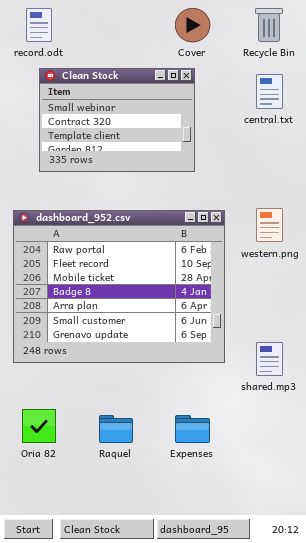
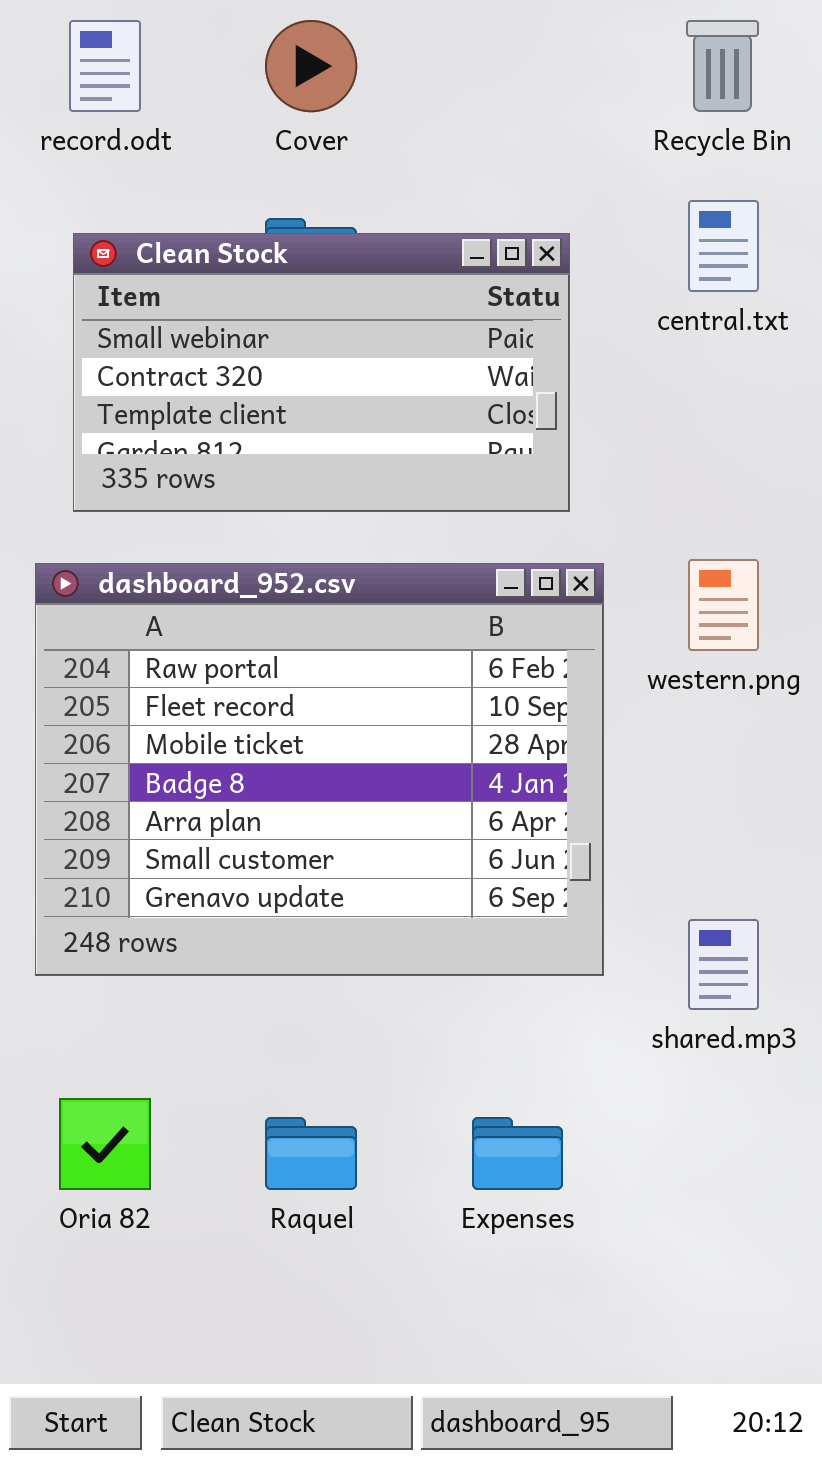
Cover: [175,8,210,42] -> [265,20,357,112], moved
Clean Stock: [39,68,195,172] -> [73,233,570,512], moved, resized

